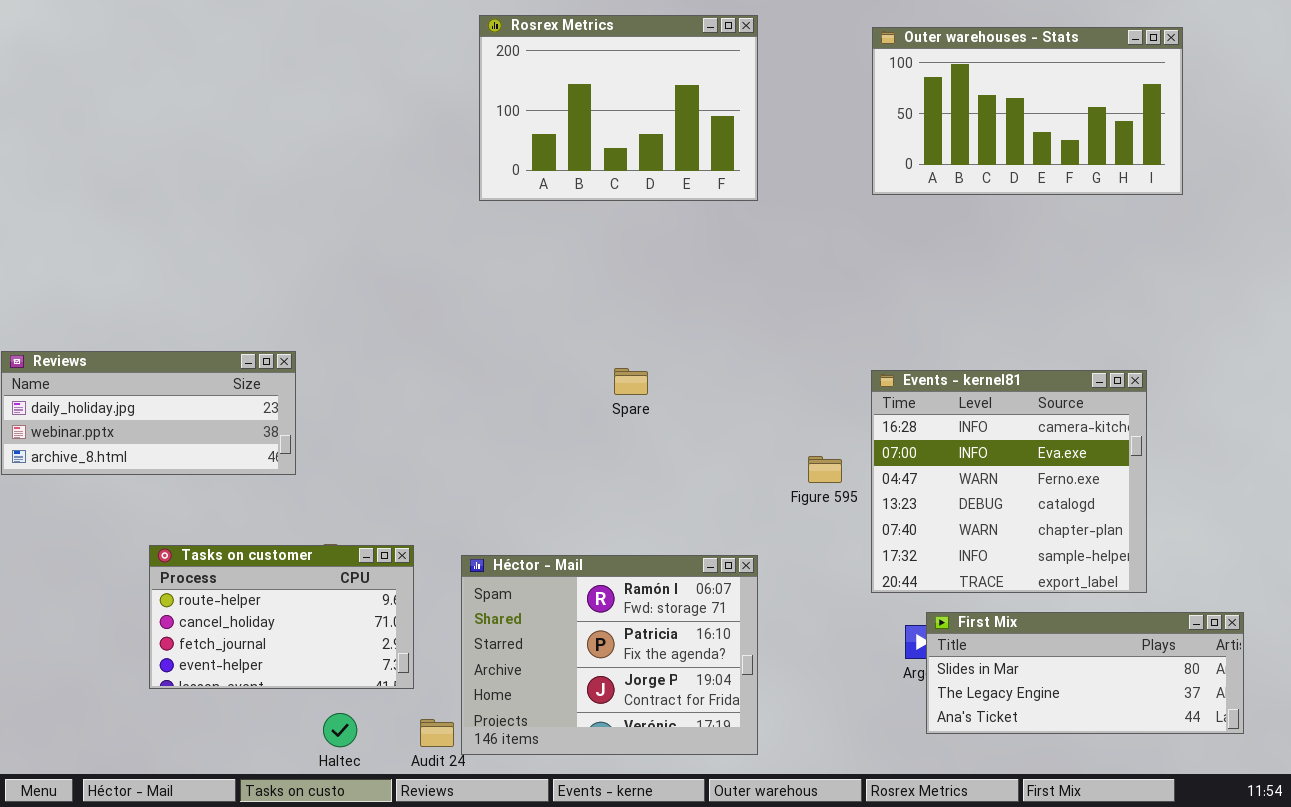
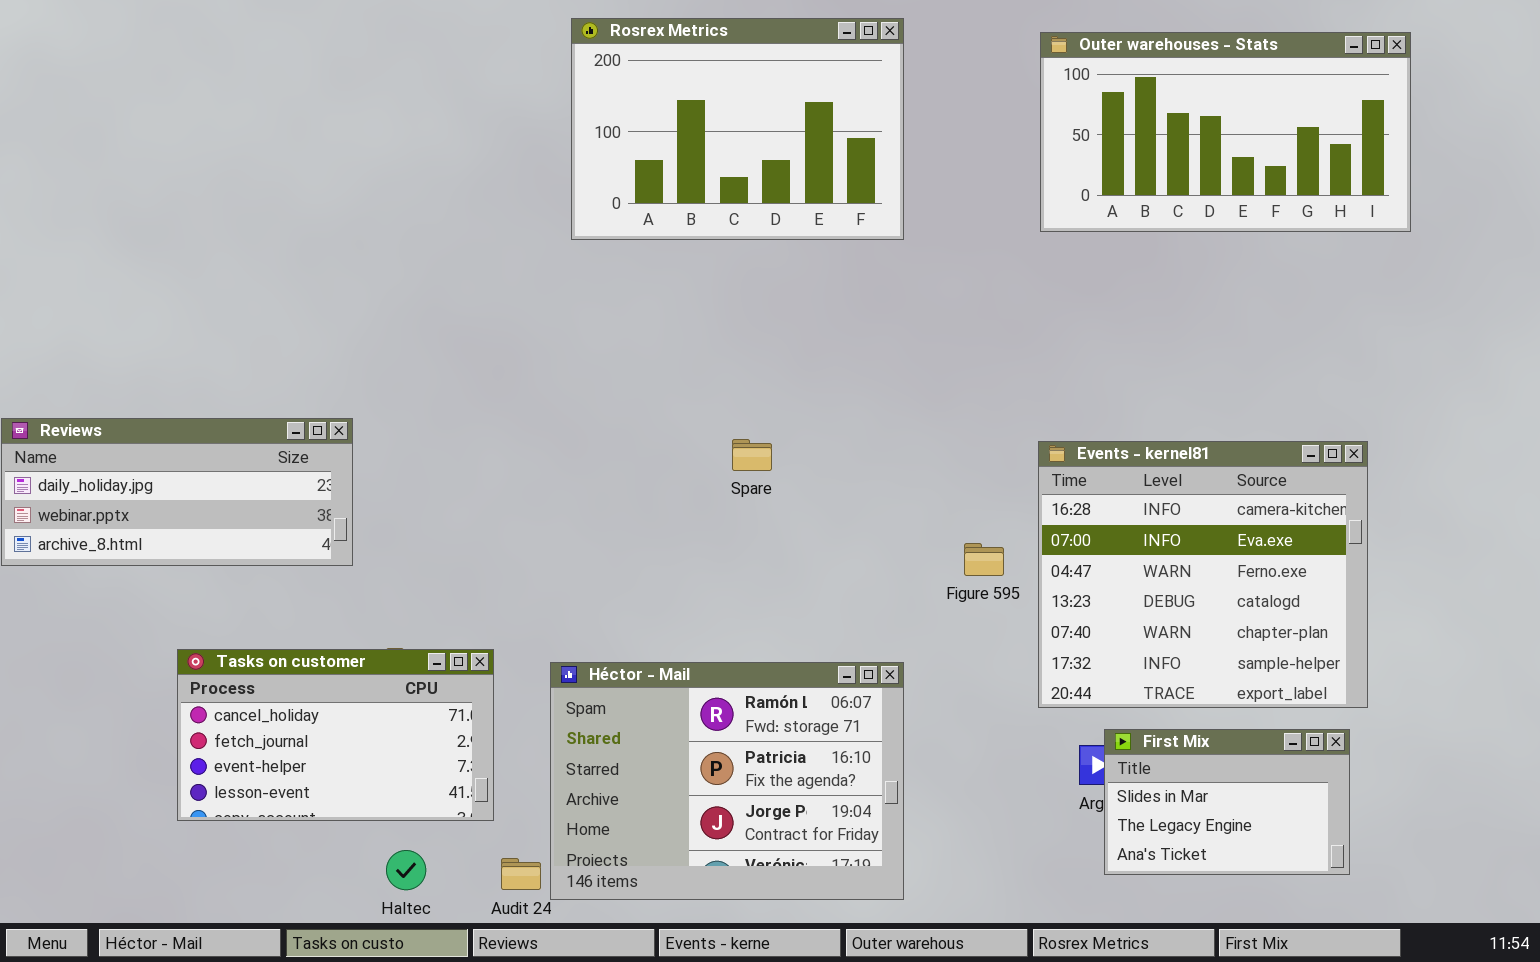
Tasks on customer: [149,545,414,689] -> [177,649,494,821], scrolled down 1 row
First Mix: [926,612,1244,734] -> [1104,729,1350,875], resized

